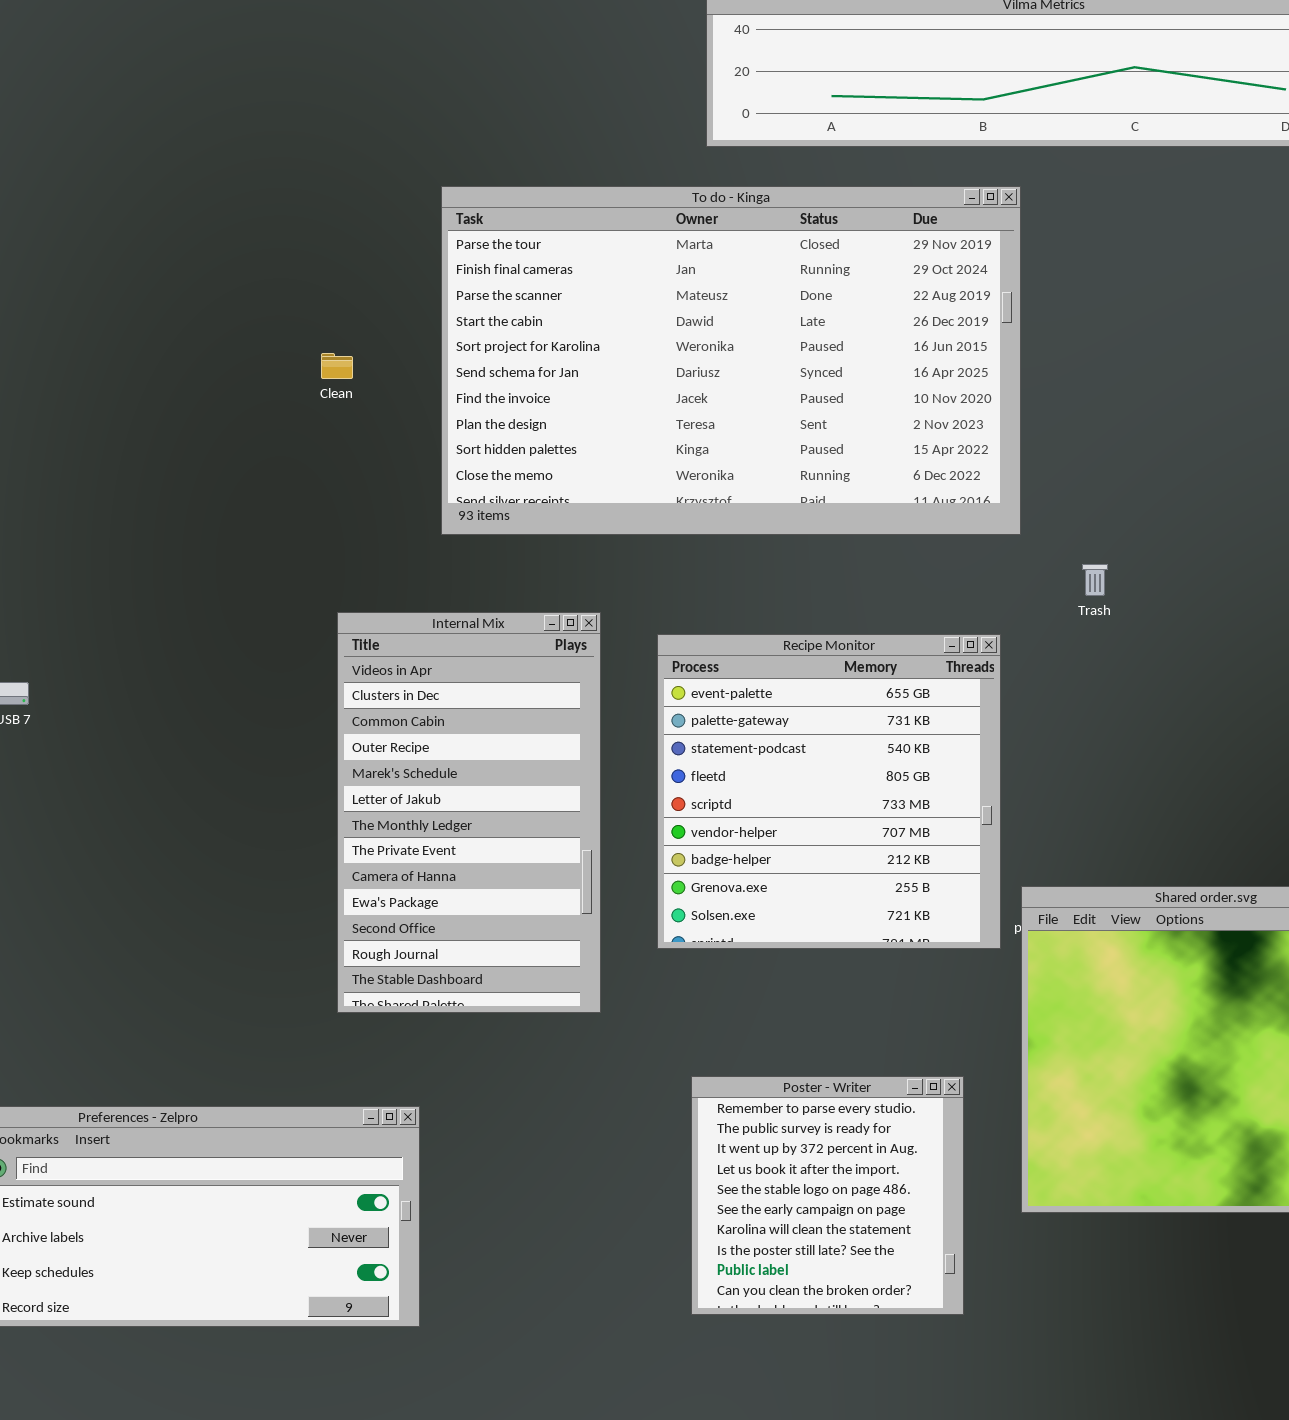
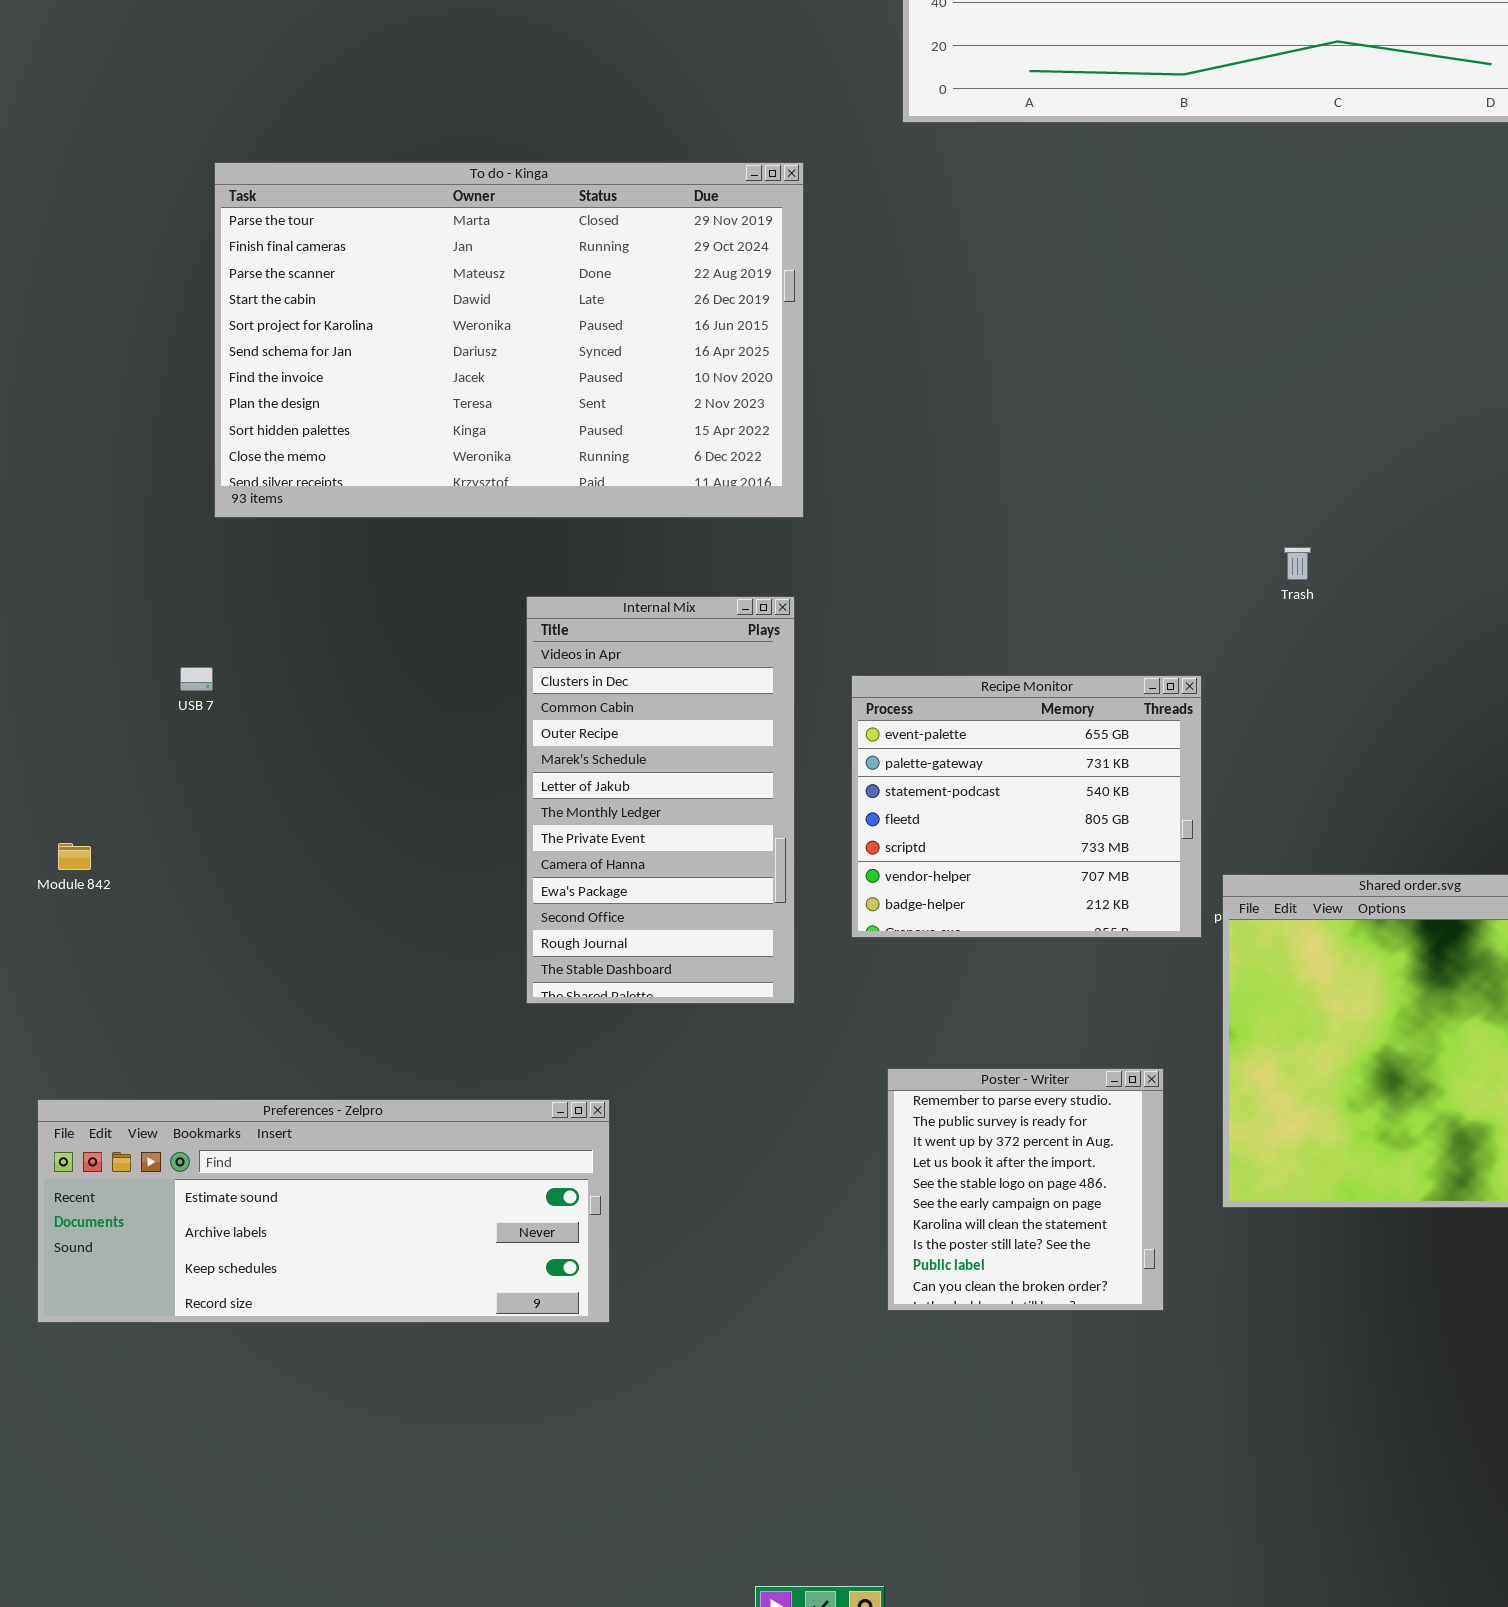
To do - Kinga: [441,186,1021,535] -> [214,162,804,518], moved
Recipe Monitor: [657,634,1001,949] -> [851,675,1202,938], resized

